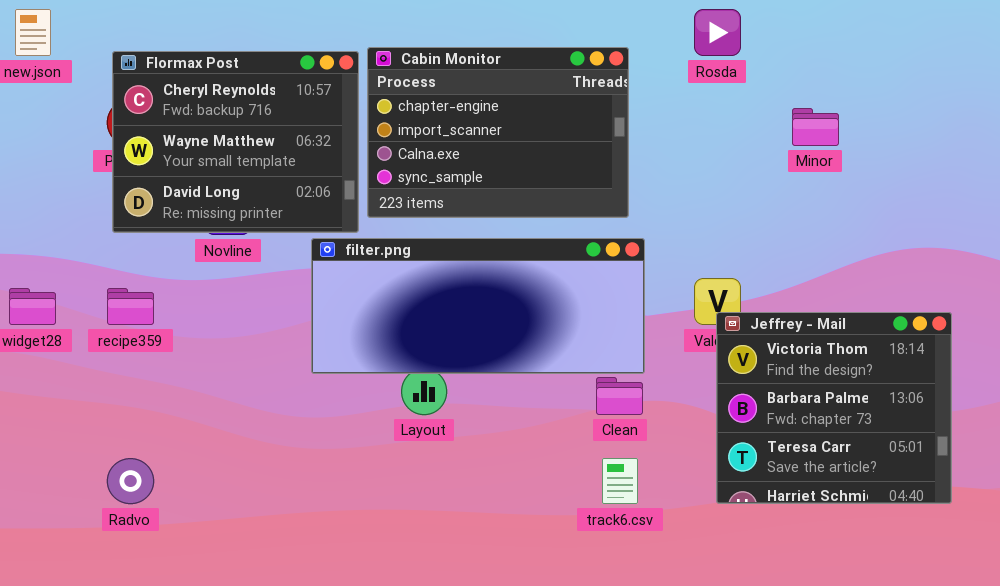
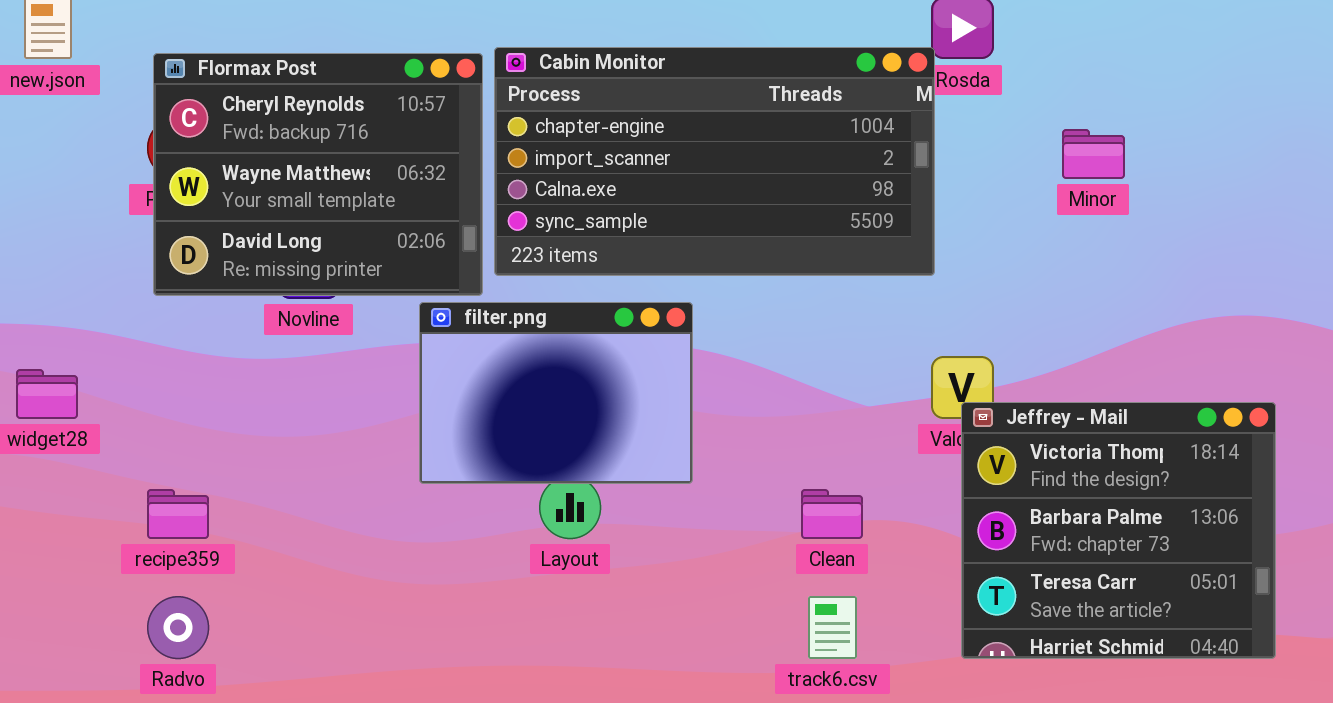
Cabin Monitor: [367,47,629,218] -> [494,47,935,276], resized
filter.png: [311,238,645,374] -> [419,302,693,484], resized
recipe359: [107,288,154,325] -> [147,489,209,539], moved

